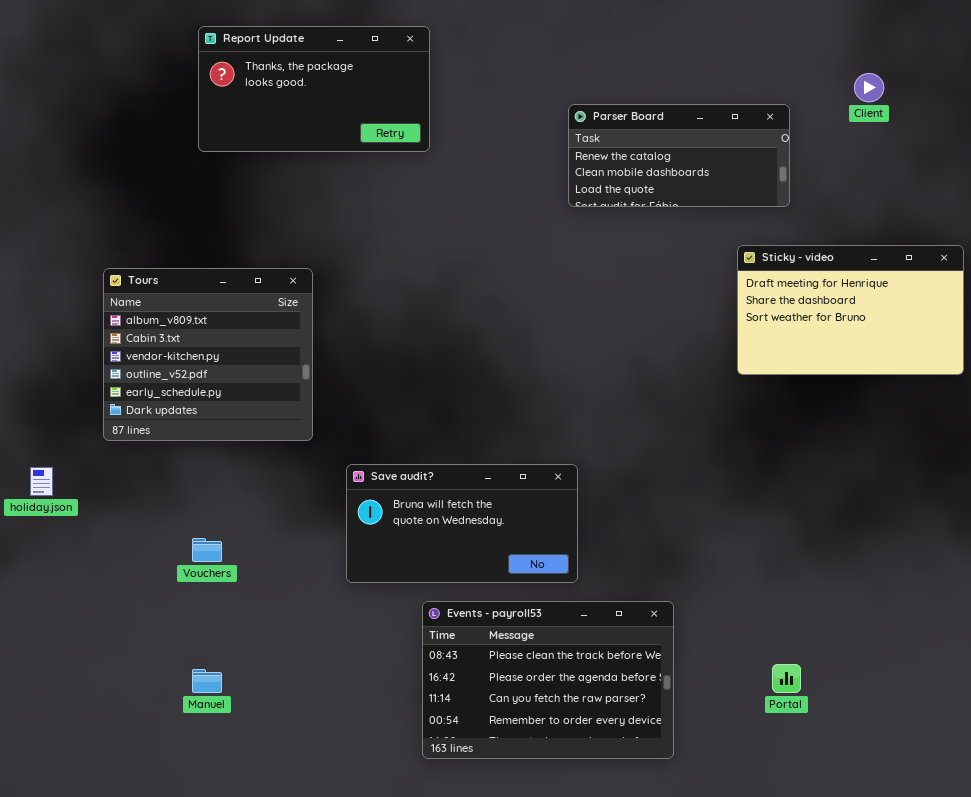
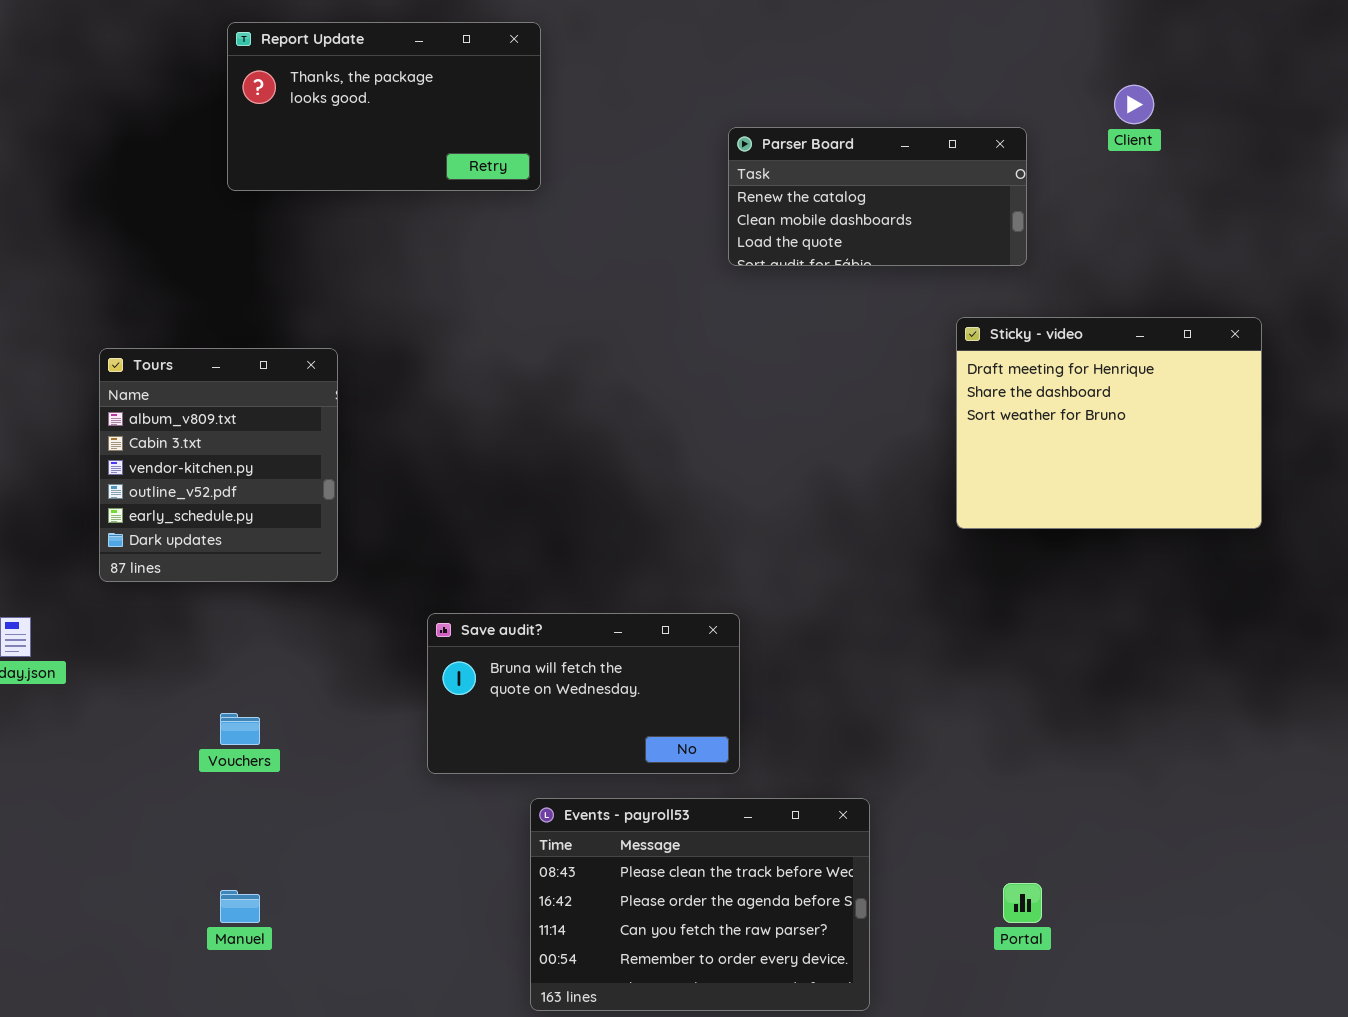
Sticky - video: [737,245,964,375] -> [956,317,1262,529], resized
Tours: [103,268,313,441] -> [99,348,338,582], resized

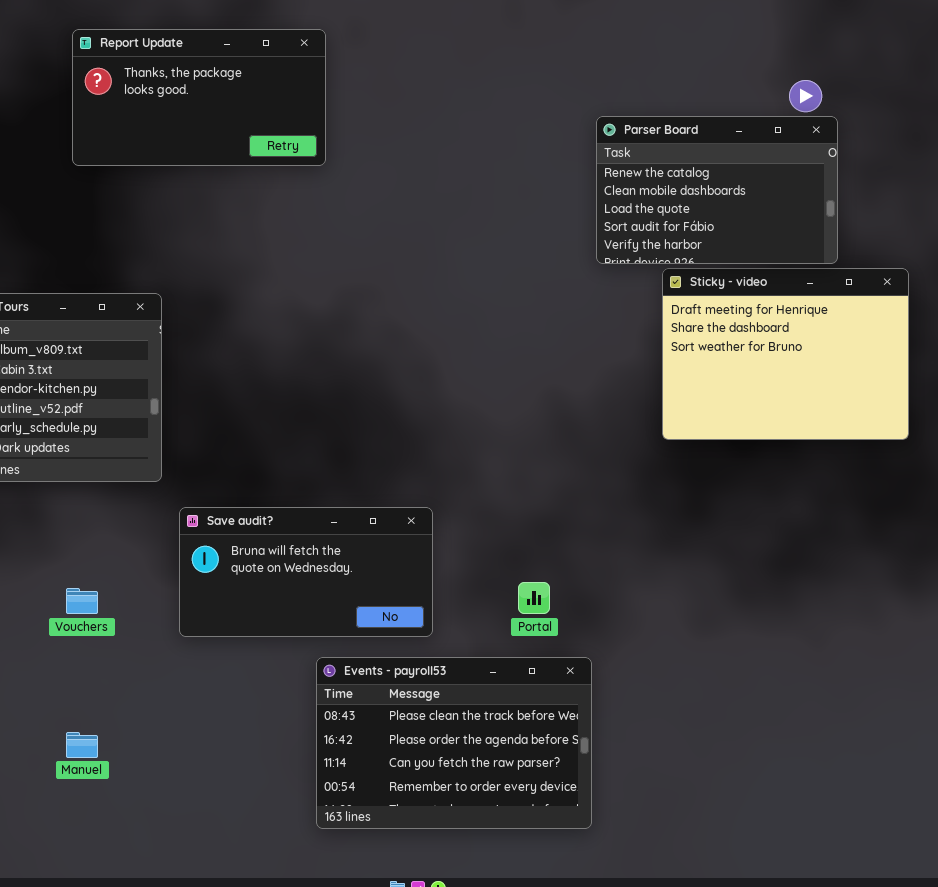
Parser Board: [728,127,1027,266] -> [596,116,838,264], moved, resized
Save audit?: [427,613,740,774] -> [179,507,433,637], moved
Portal: [1003,883,1042,923] -> [518,582,550,614], moved

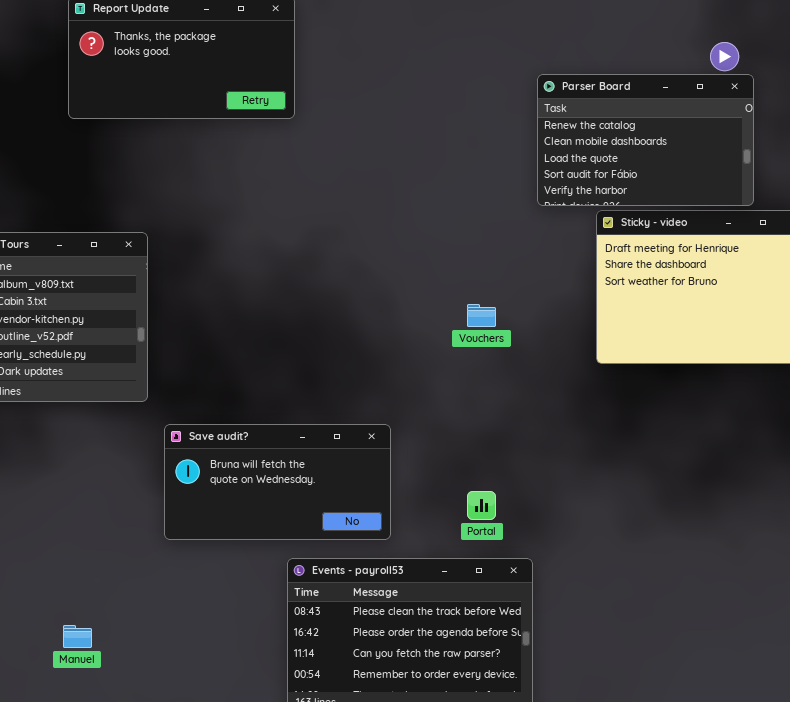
Vouchers: [66,588,98,614] -> [467,304,496,327], moved

